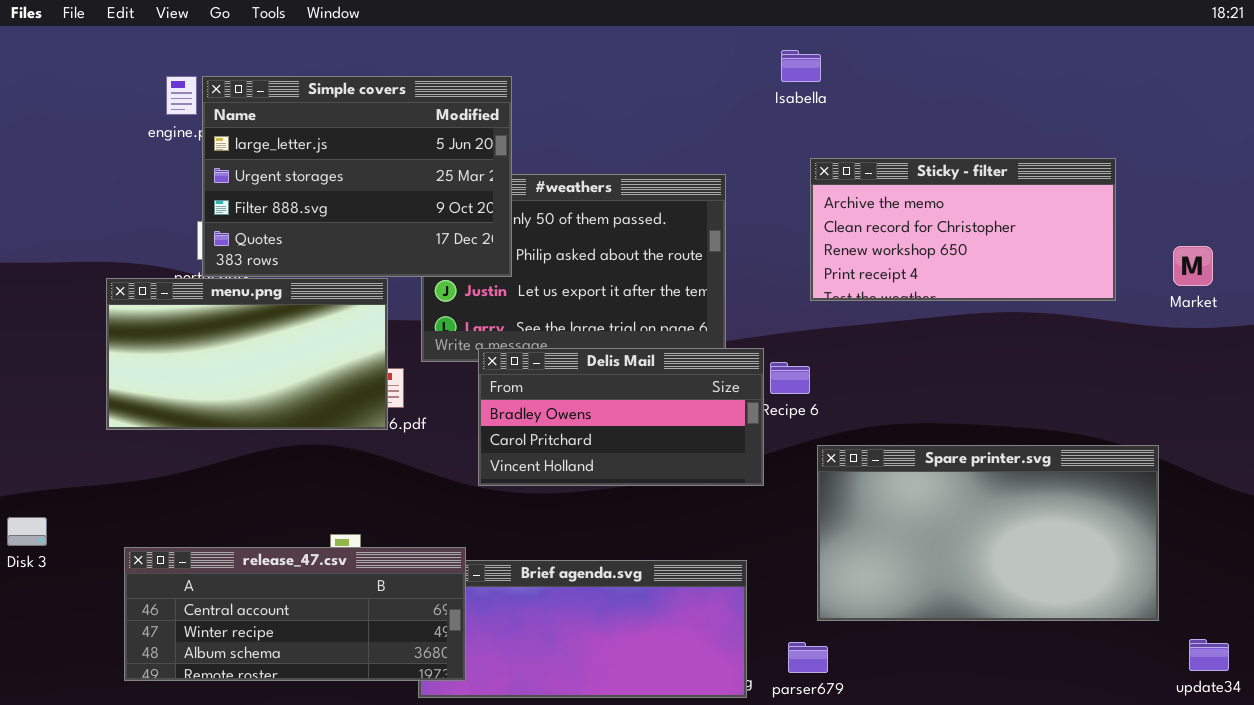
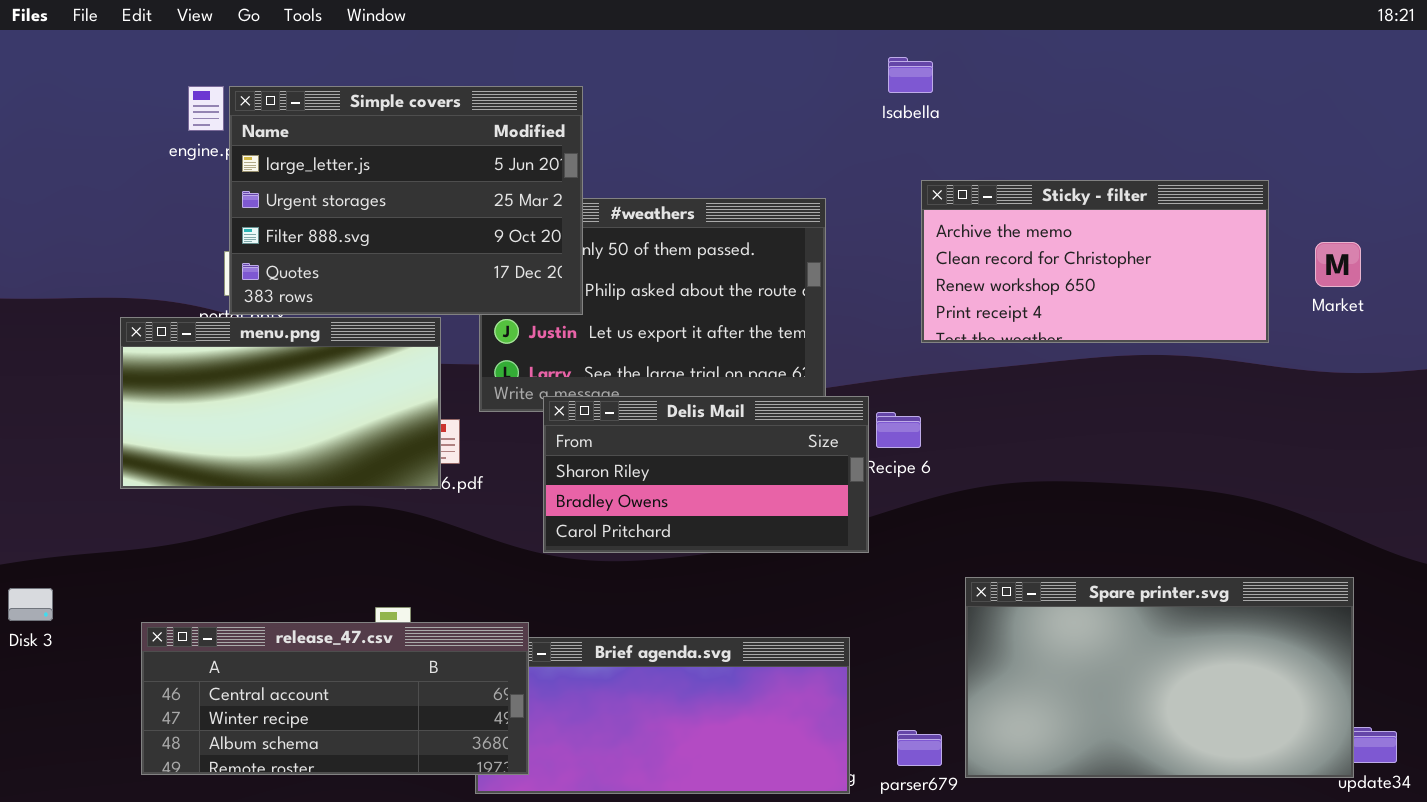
Market: [1173,246,1213,286] -> [1315,242,1361,287], moved
Delis Mail: [478,348,764,486] -> [543,396,869,553], scrolled up 1 row
Spare printer.svg: [817,445,1159,621] -> [965,577,1354,778], moved

